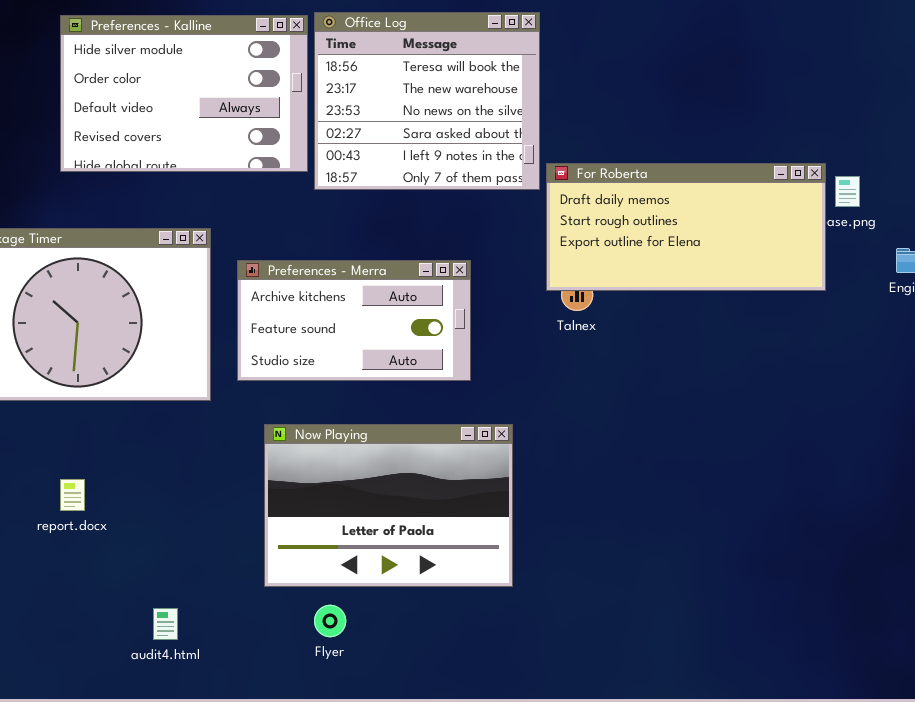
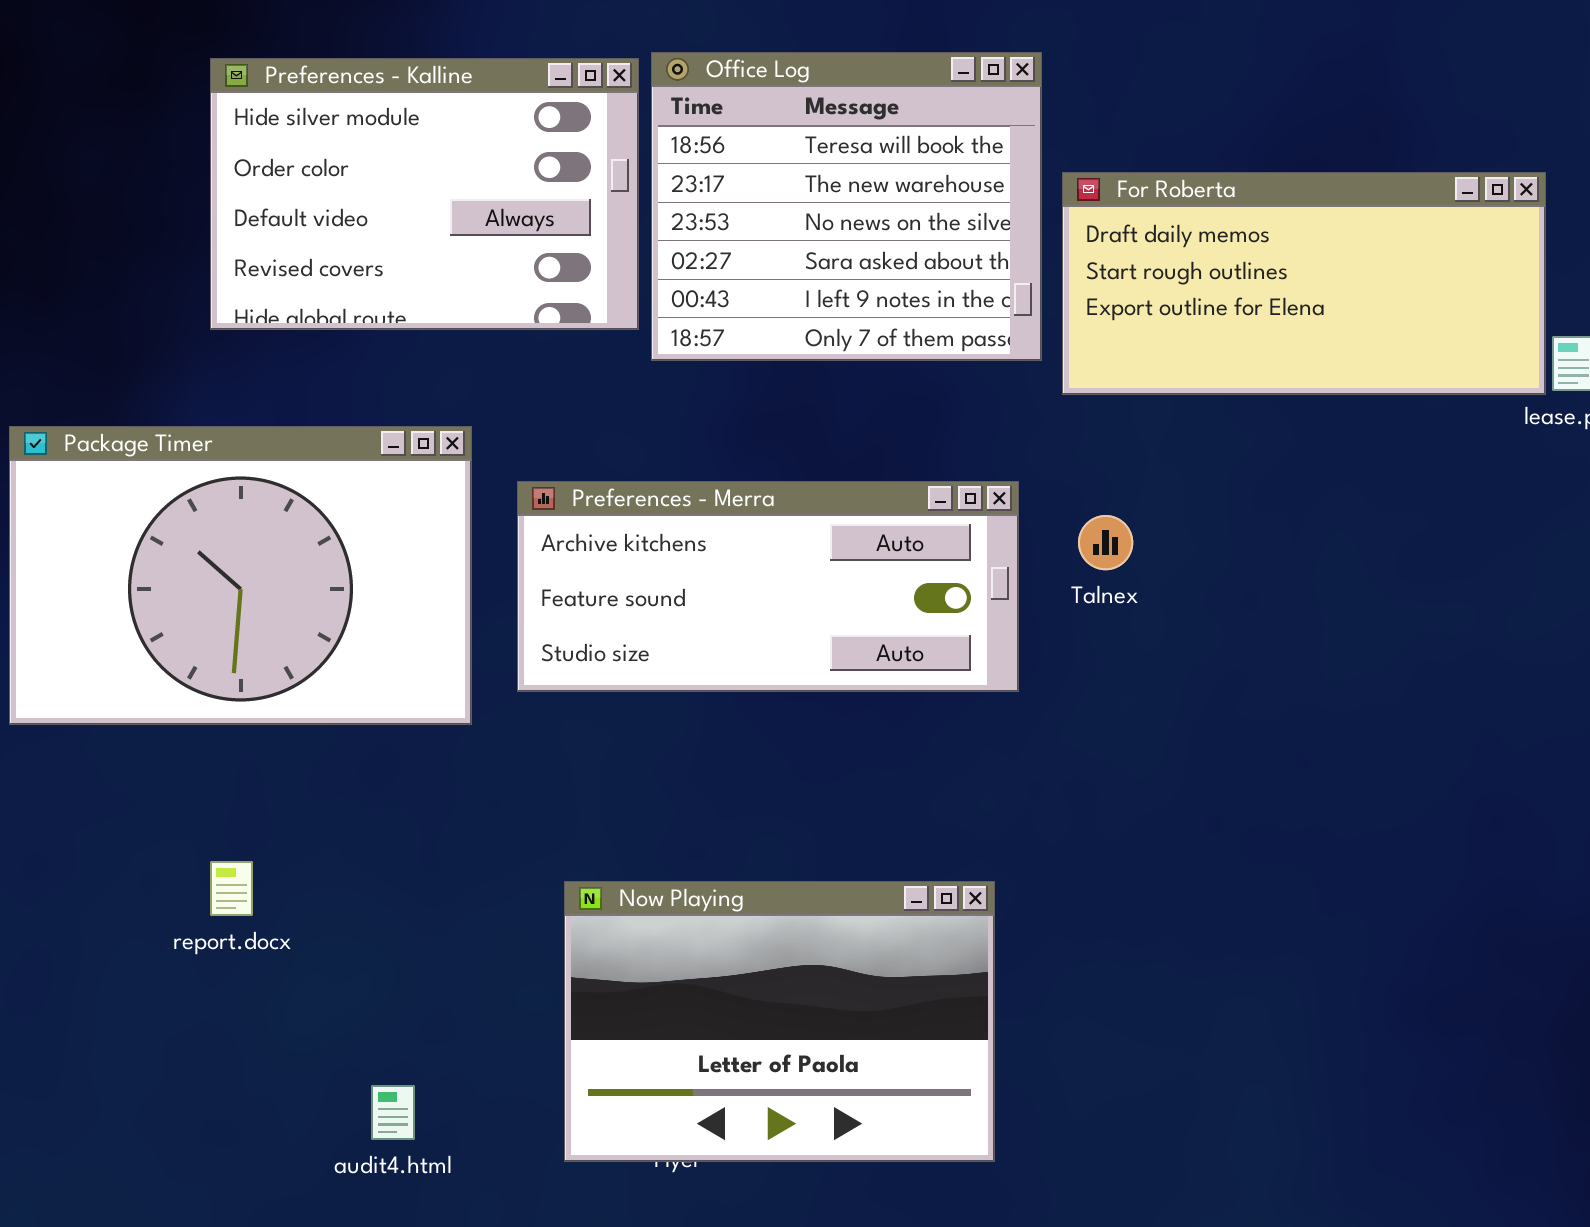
For Roberta: [546,163,826,291] -> [1062,172,1546,395], moved
Preferences - Merra: [237,260,471,381] -> [517,481,1019,692], resized
Now Playing: [264,424,513,587] -> [564,881,995,1162], moved

